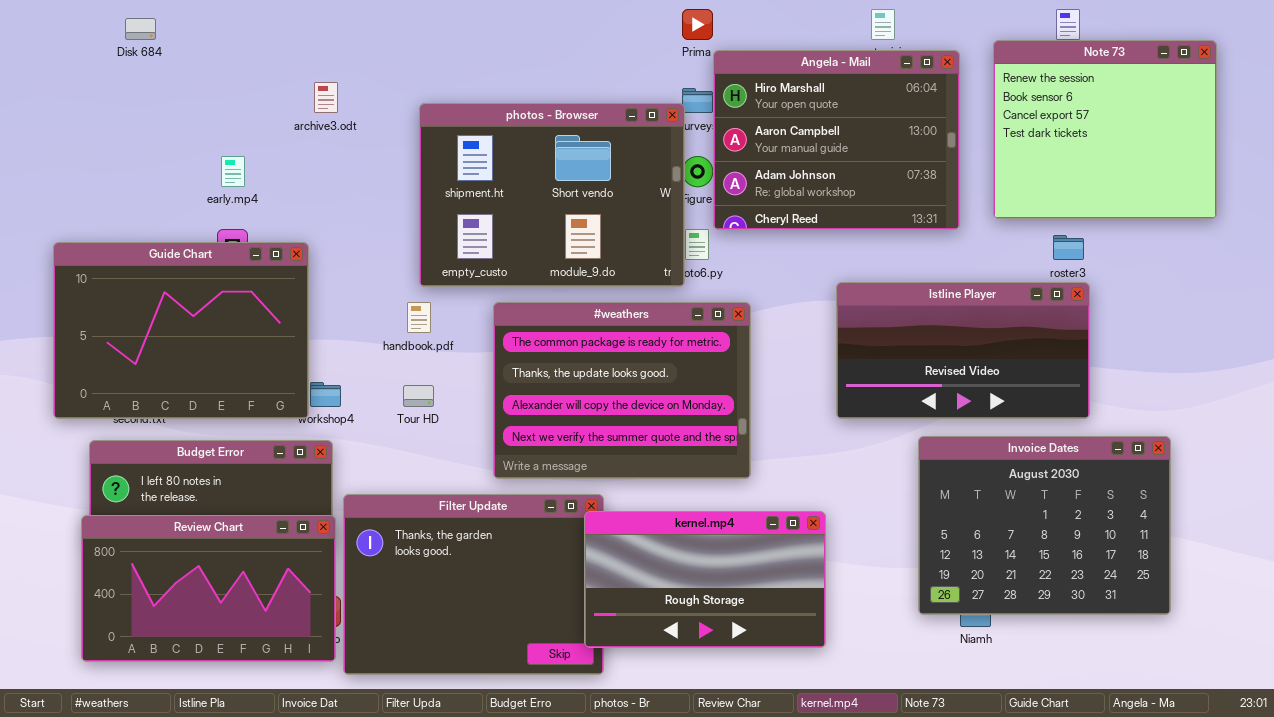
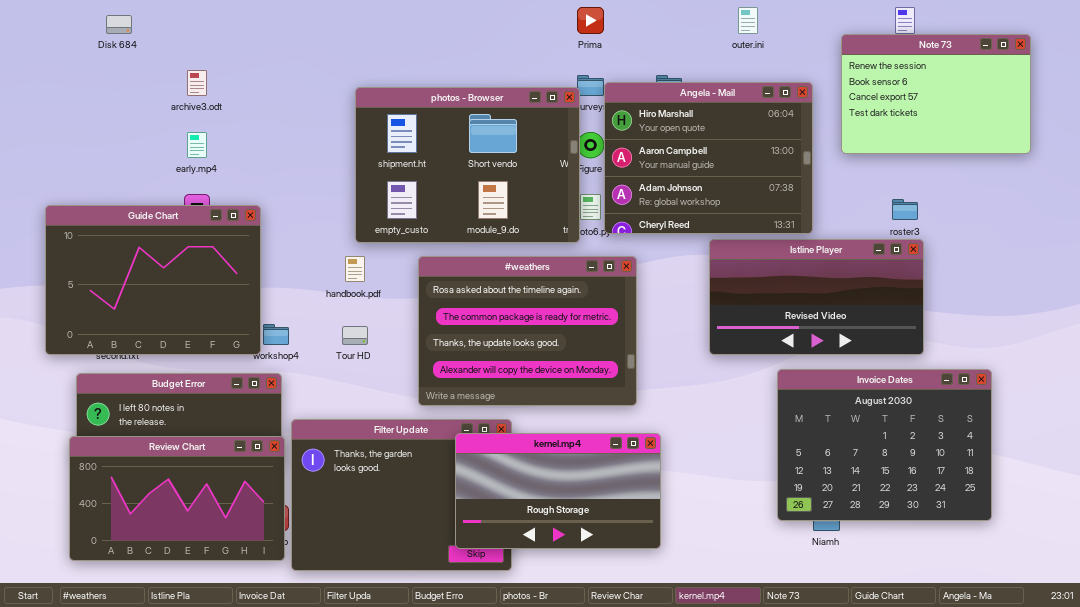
Note 73: [993,40,1217,219] -> [841,34,1031,154], resized
Angela - Mail: [713,50,960,230] -> [604,82,813,234], moved
archive3.odt: [314,82,338,113] -> [187,70,207,96], moved
#weathers: [493,302,751,479] -> [418,256,637,406], scrolled up 1 row
kernel.mp4: [584,511,826,648] -> [455,433,661,549], moved

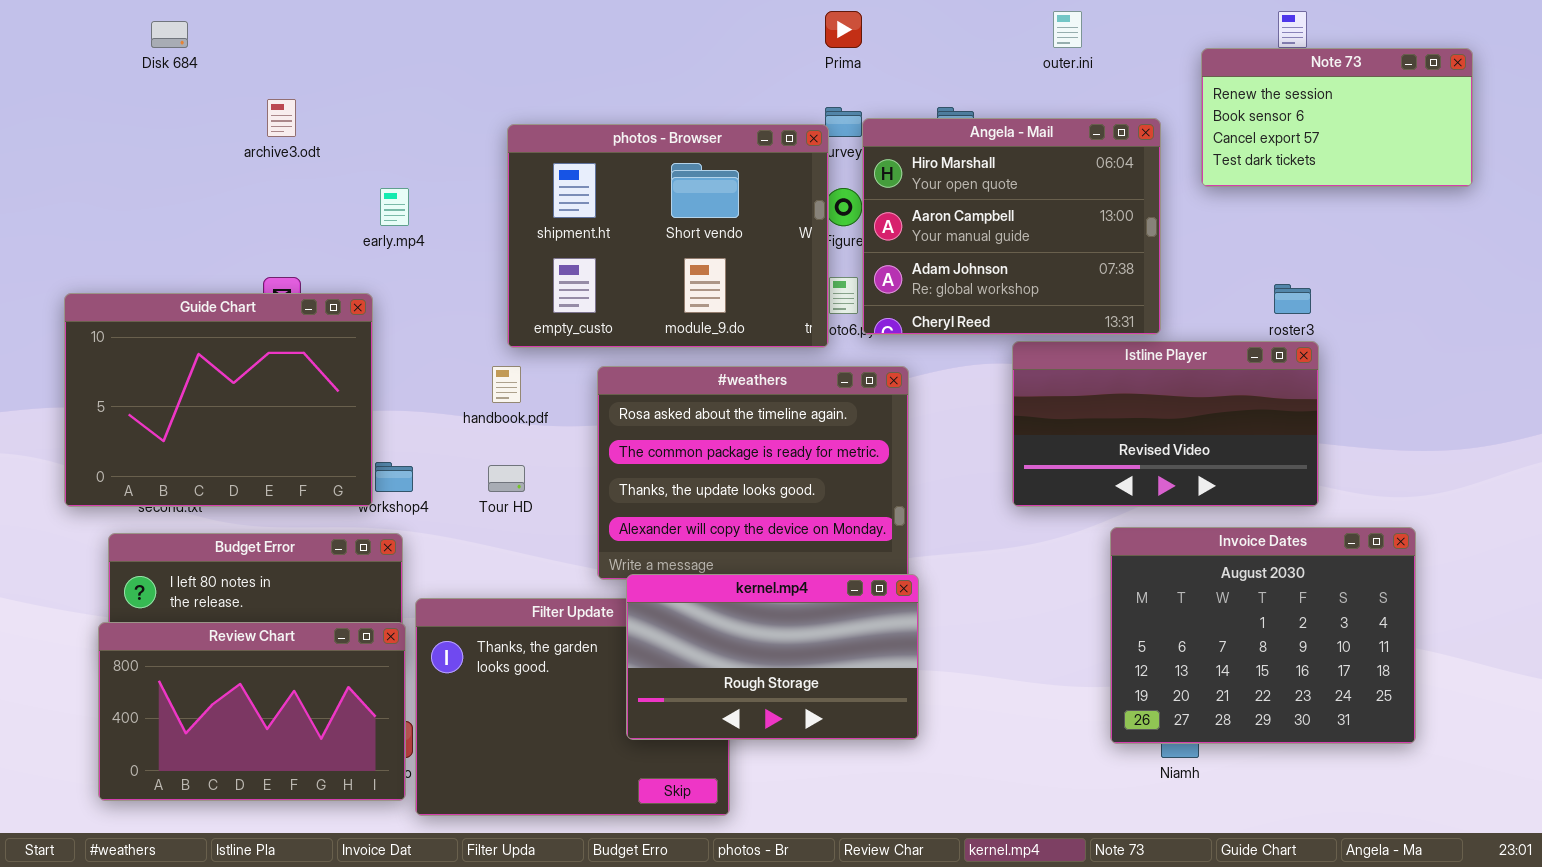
Note 73: [841,34,1031,154] -> [1201,48,1473,187], resized
early.mp4: [187,132,207,158] -> [380,188,409,226], moved
kernel.mp4: [455,433,661,549] -> [626,574,919,740], moved

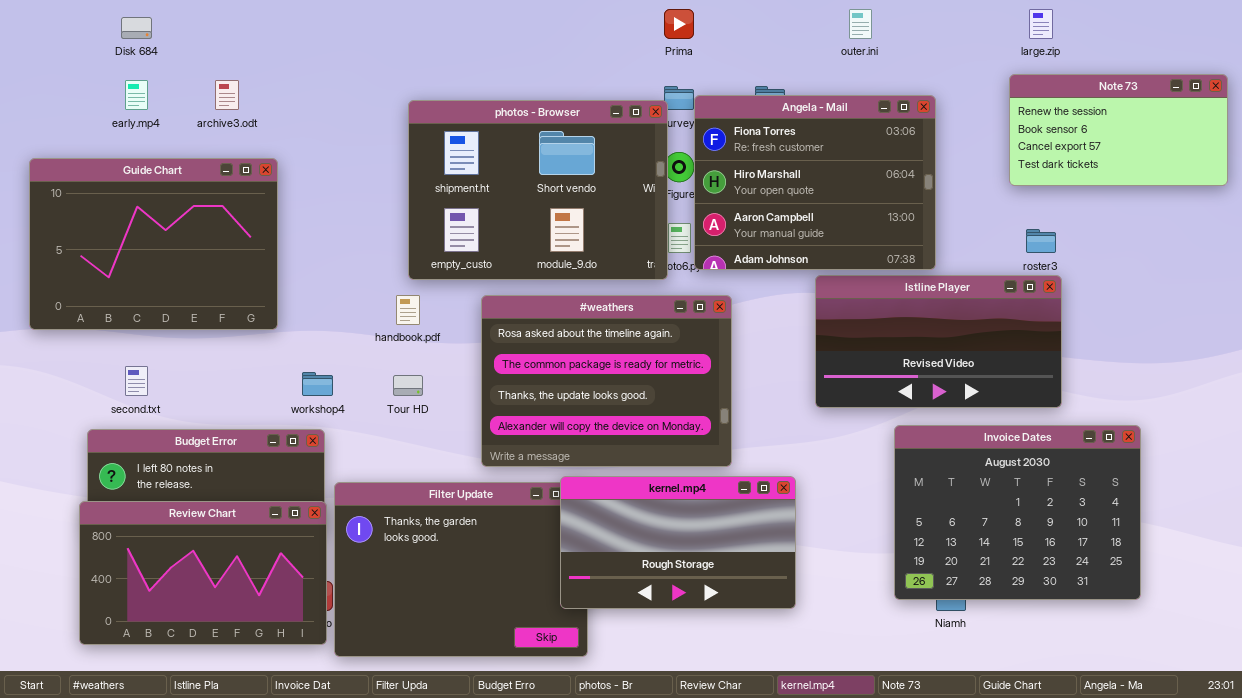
Note 73: [1201,48,1473,187] -> [1009,74,1228,186], moved
Angela - Mail: [862,118,1161,335] -> [694,95,936,270], scrolled up 1 row
early.mp4: [380,188,409,226] -> [125,80,148,110], moved
Guide Chart: [64,293,373,507] -> [29,158,278,330], moved
kernel.mp4: [626,574,919,740] -> [560,476,796,609], moved

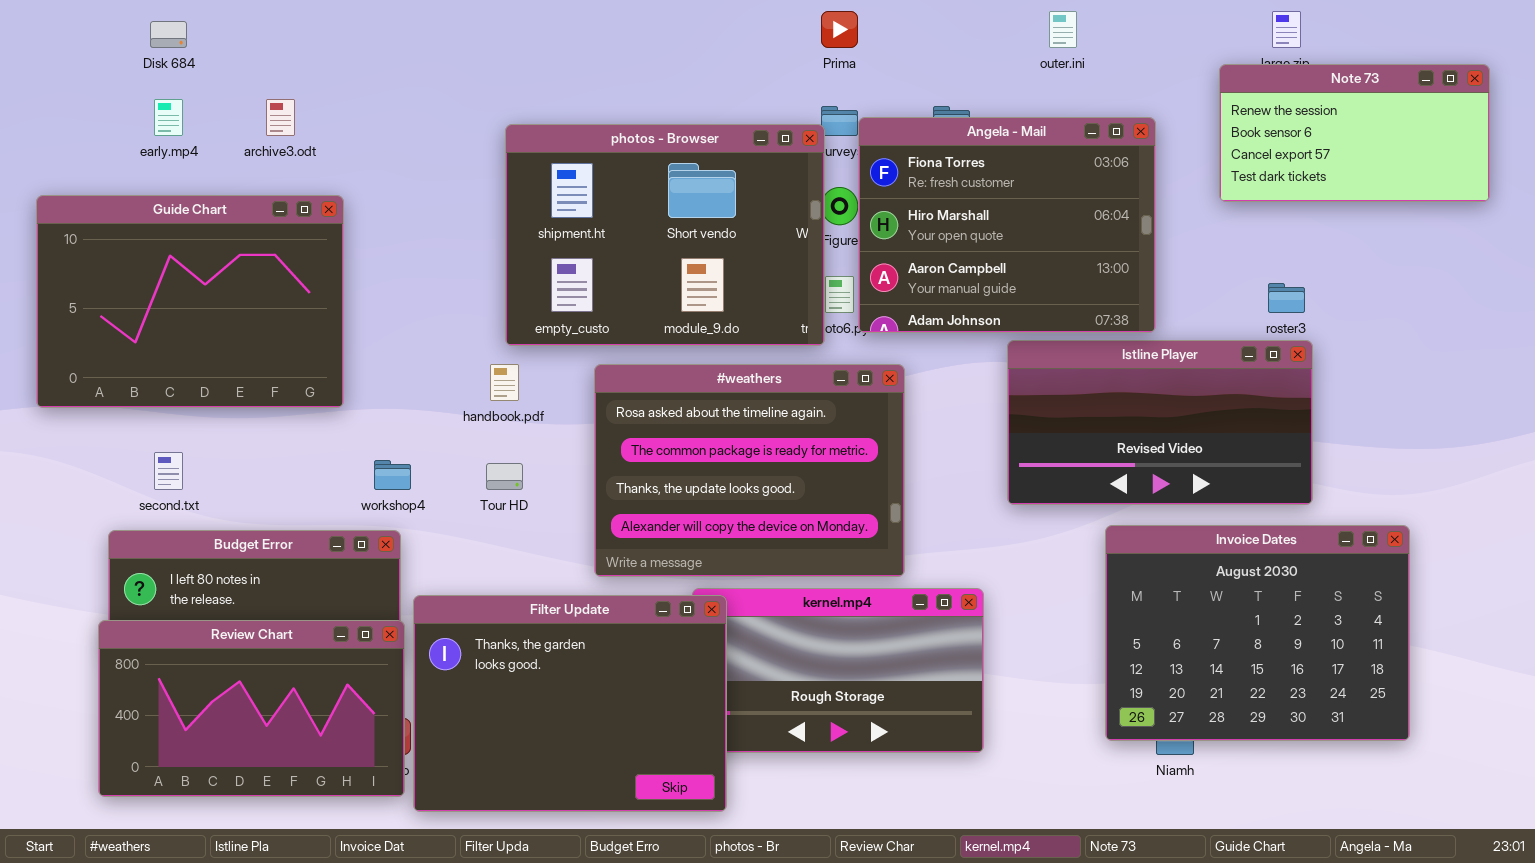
Note 73: [1009,74,1228,186] -> [1219,64,1490,202], moved
Filter Update: [334,482,588,657] -> [413,595,727,812], raised

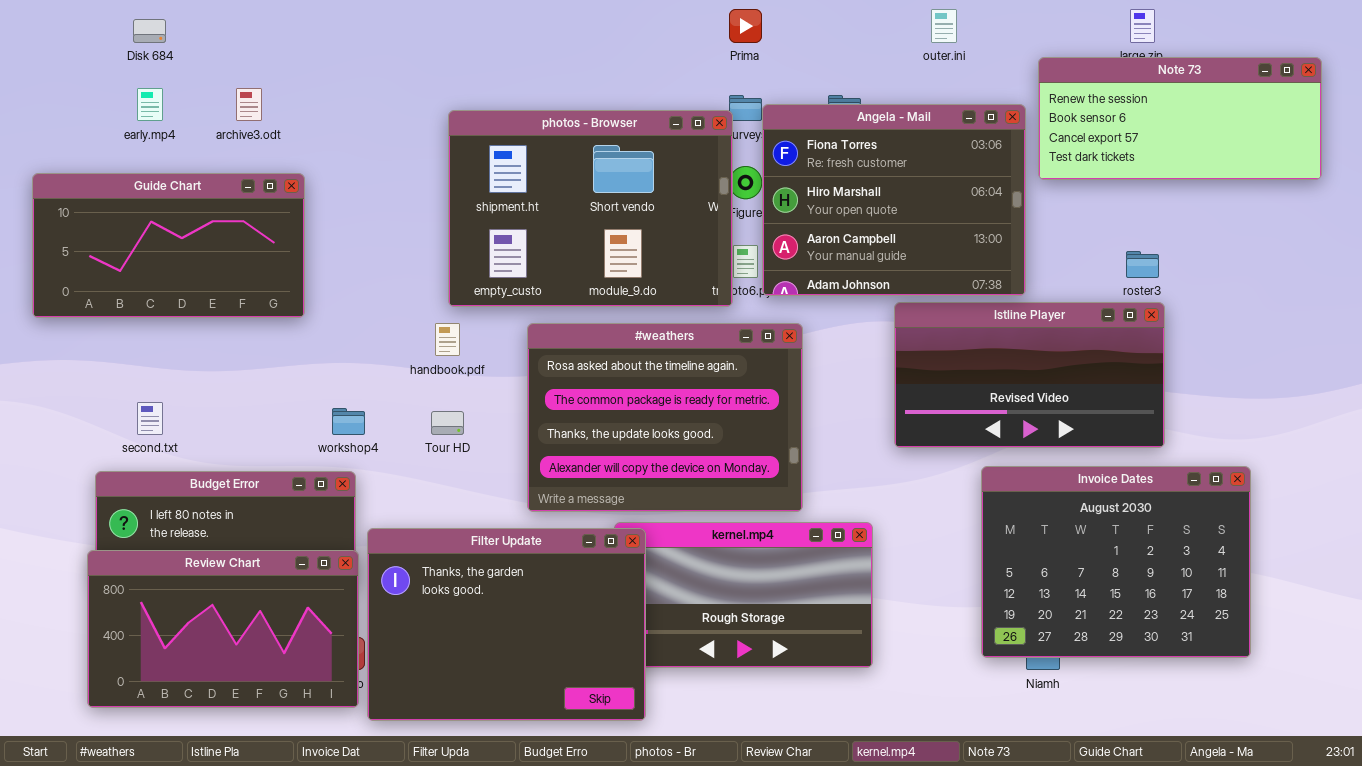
Note 73: [1219,64,1490,202] -> [1038,57,1322,180], resized
Guide Chart: [36,195,344,408] -> [32,173,305,318], resized

